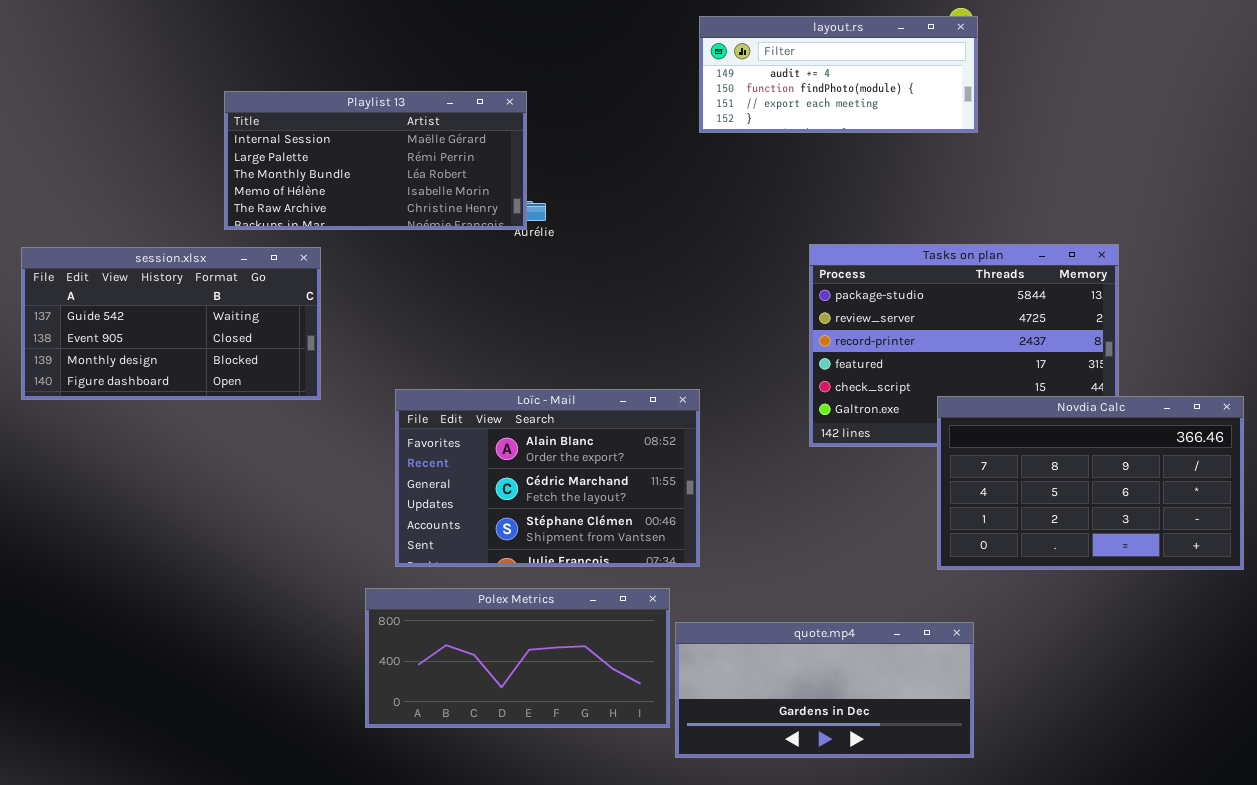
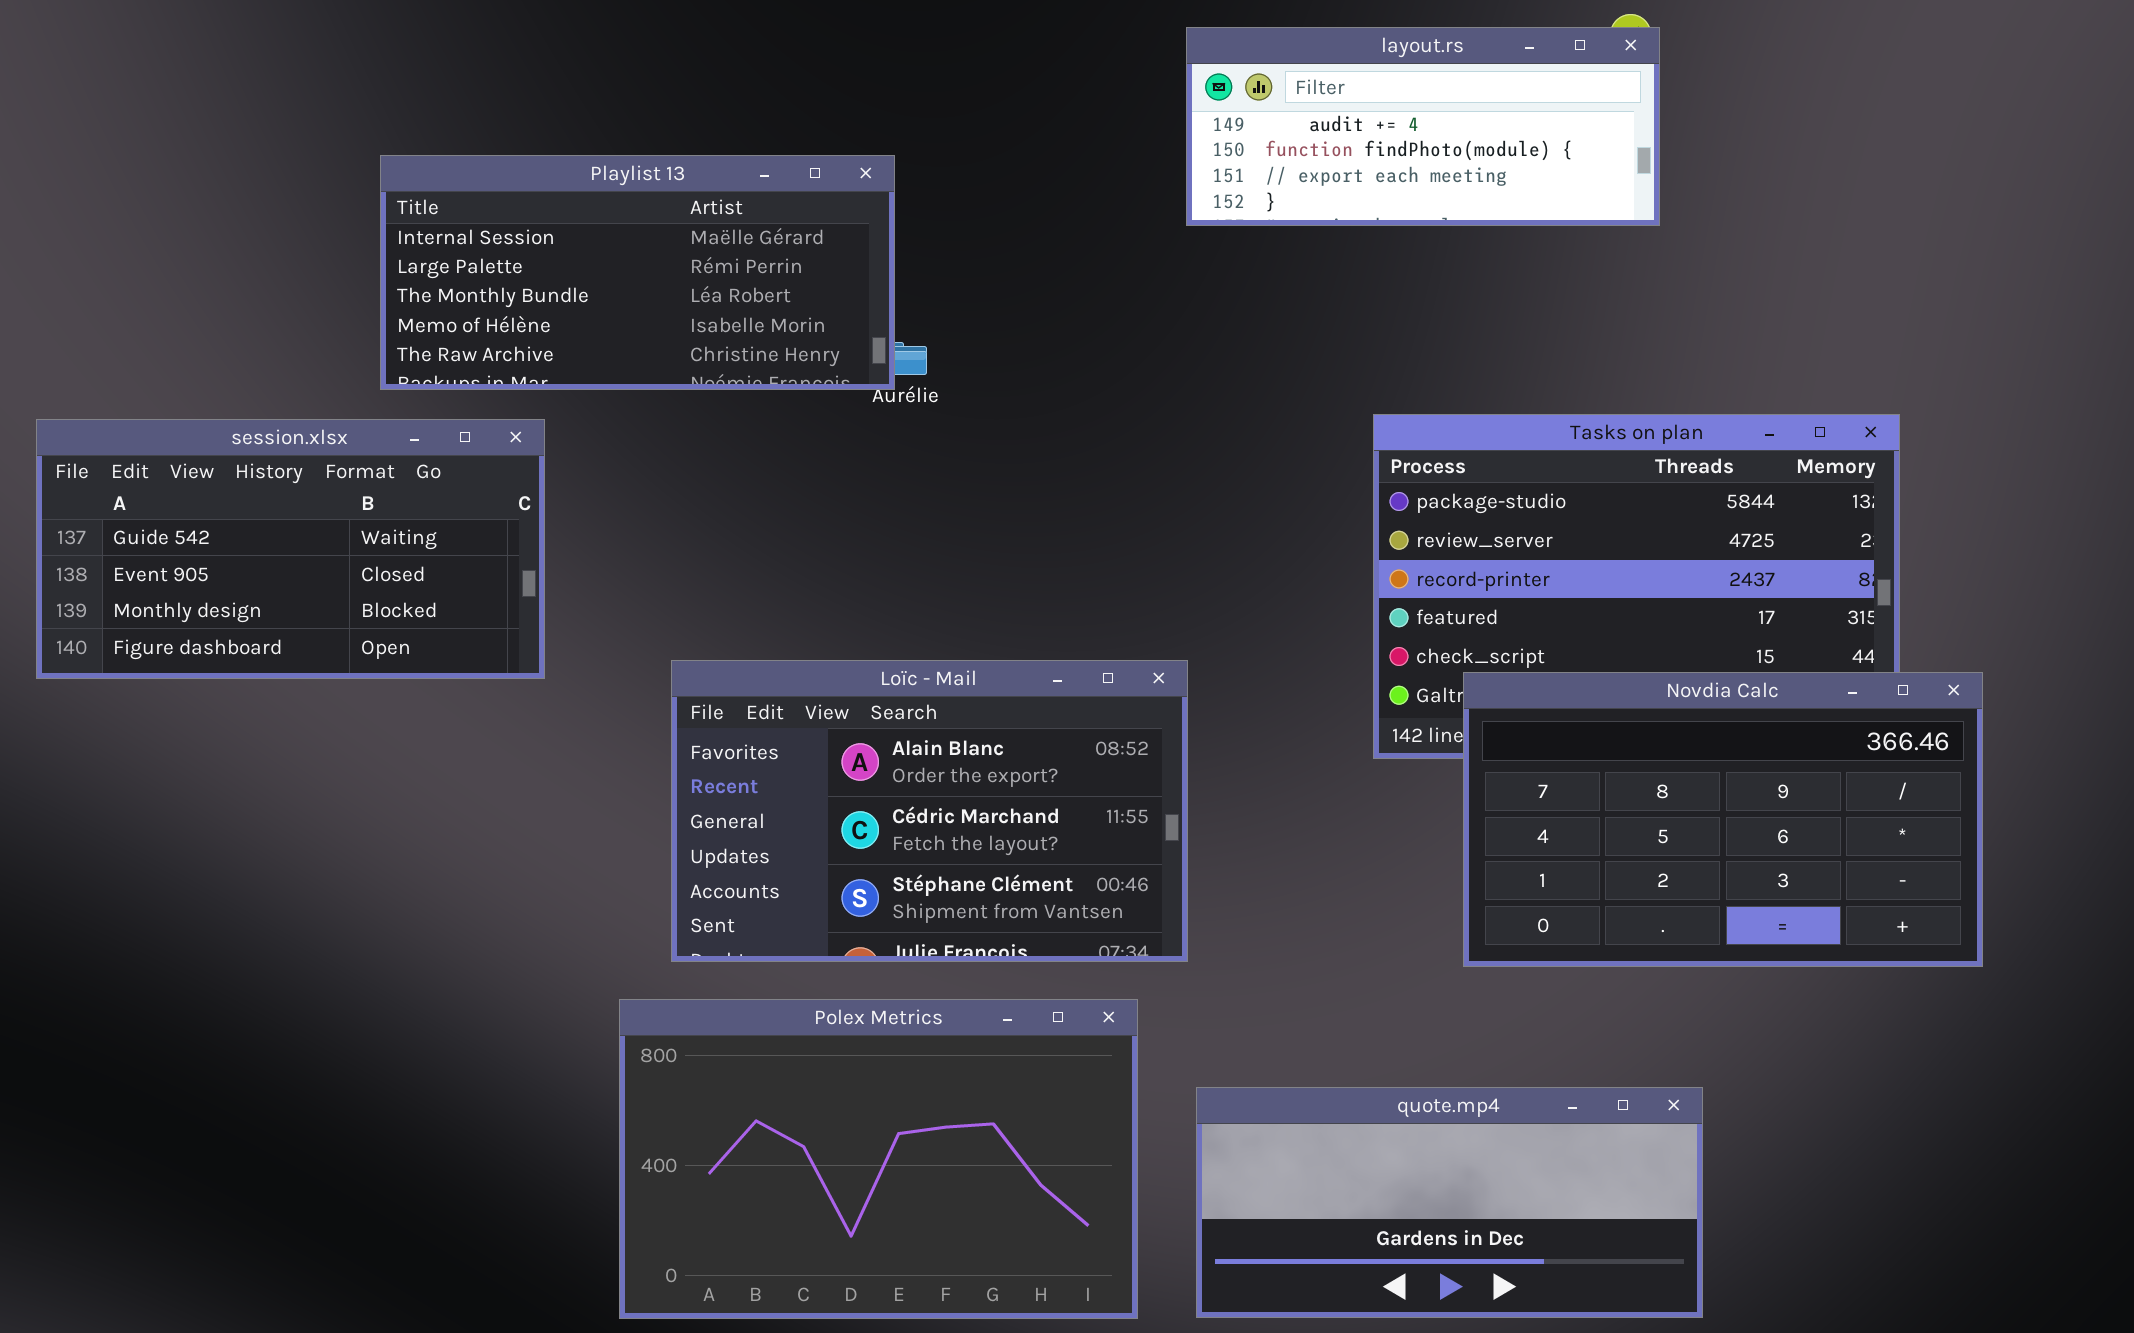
Novdia Calc: [937,396,1244,570] -> [1463,672,1983,967], moved
Polex Metrics: [365,588,670,728] -> [619,999,1138,1319], resized
quote.mp4: [675,622,974,758] -> [1196,1087,1703,1318], moved

